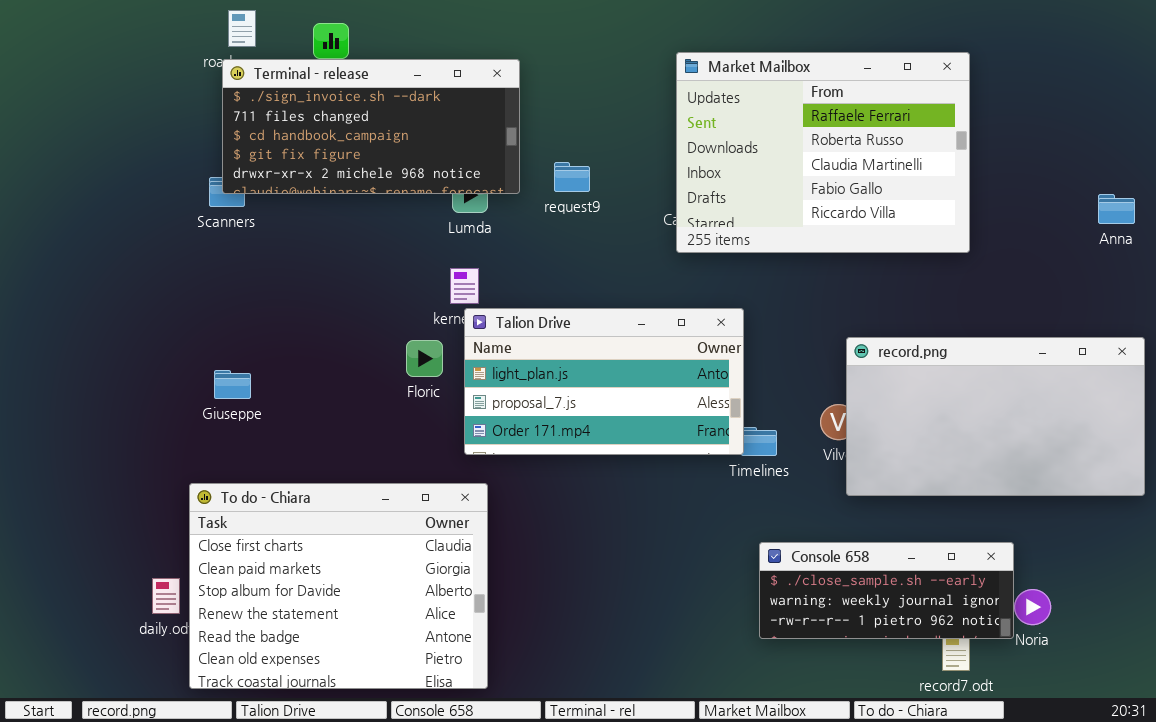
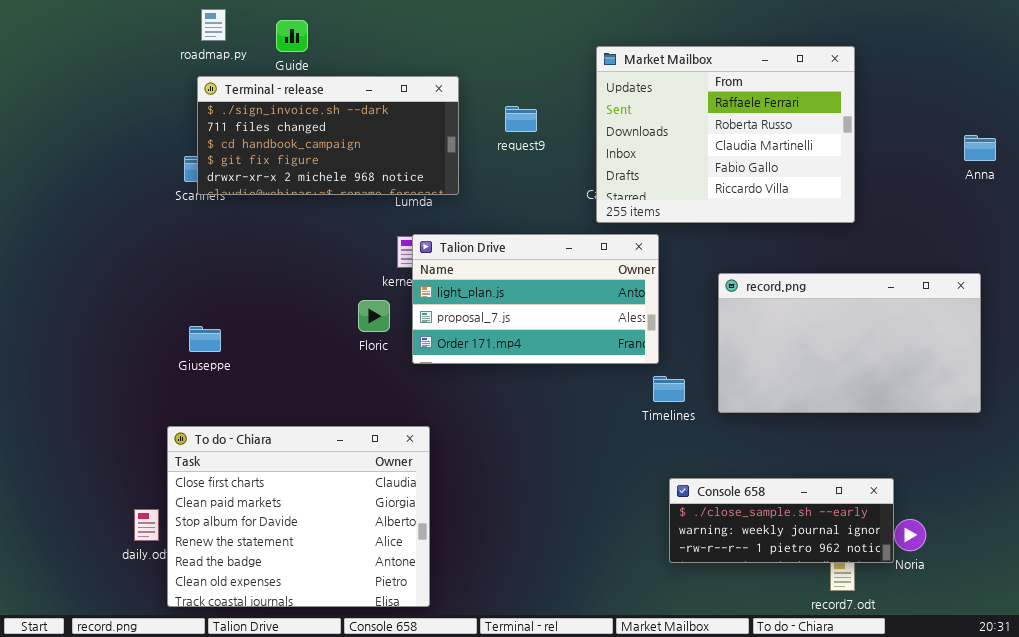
Terminal - release: [222,59,520,194] -> [197,76,459,195], moved
request9: [554,162,590,192] -> [505,106,537,132], moved
Anna: [1098,194,1135,224] -> [964,135,996,161], moved
Talion Drive: [464,308,744,455] -> [412,234,659,364], moved
record.png: [846,337,1145,496] -> [718,273,981,413], moved

